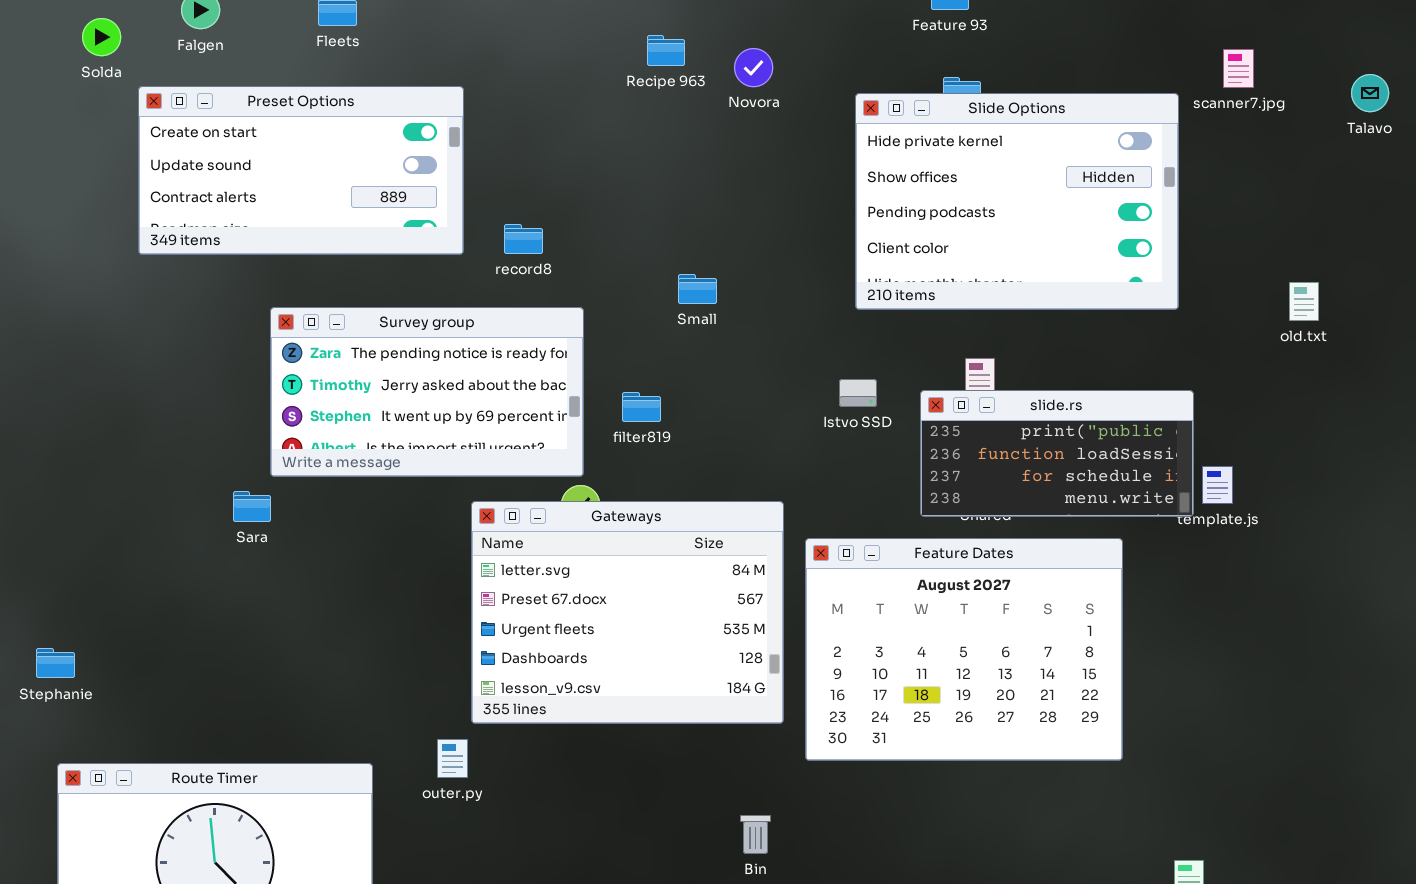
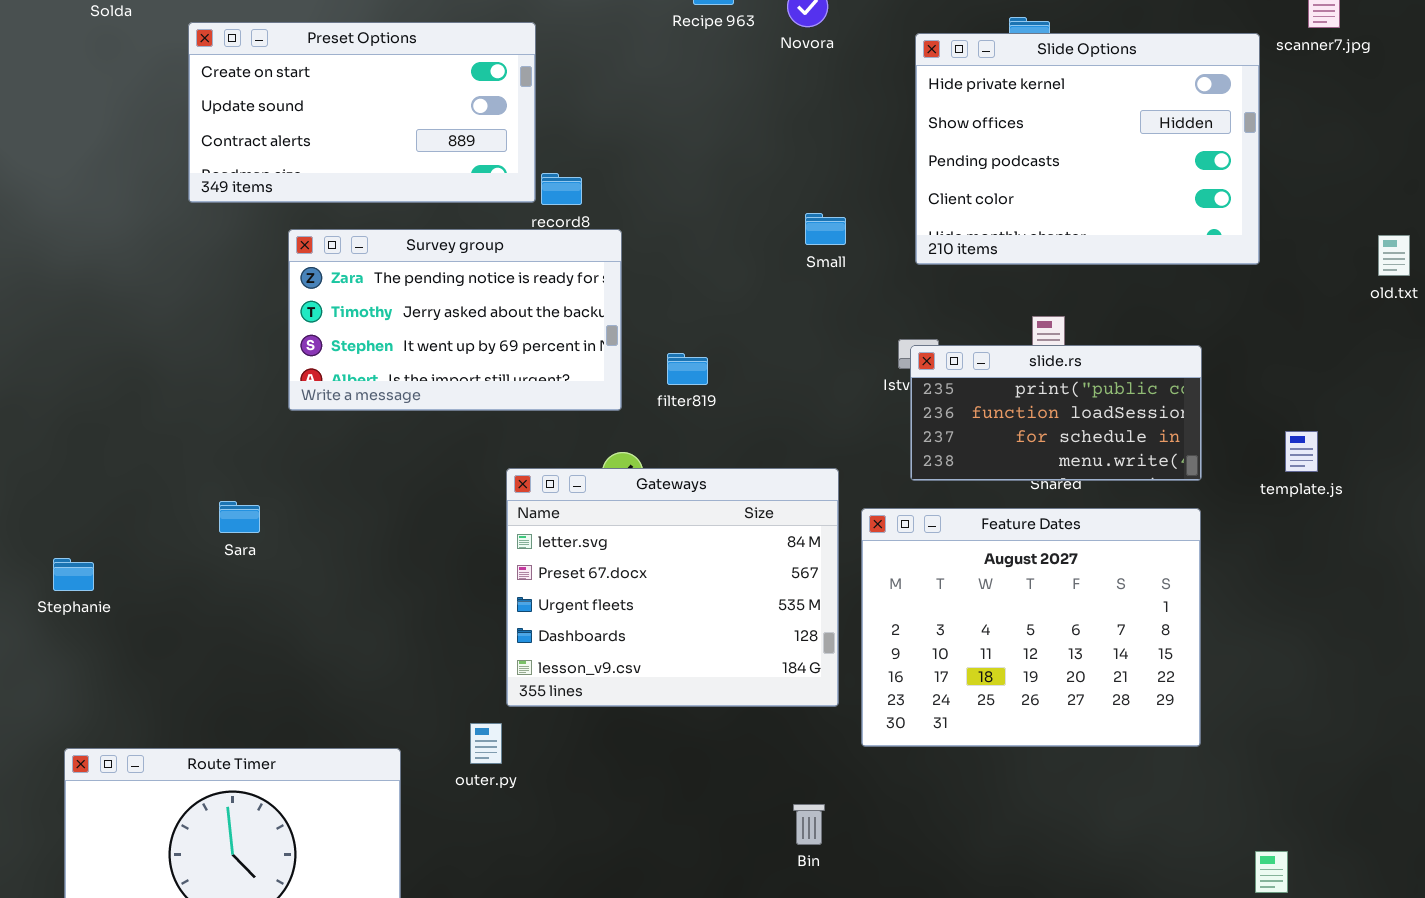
Preset Options: [138,86,464,255] -> [188,22,536,203], moved
Small: [678,274,717,304] -> [805,213,846,245], moved
Survey group: [270,307,584,477] -> [288,229,622,411], moved
slide.rs: [920,390,1194,517] -> [910,345,1202,481], moved
Sara: [233,491,271,522] -> [219,501,260,533], moved
Stephanie: [36,648,75,678] -> [53,558,94,591], moved

